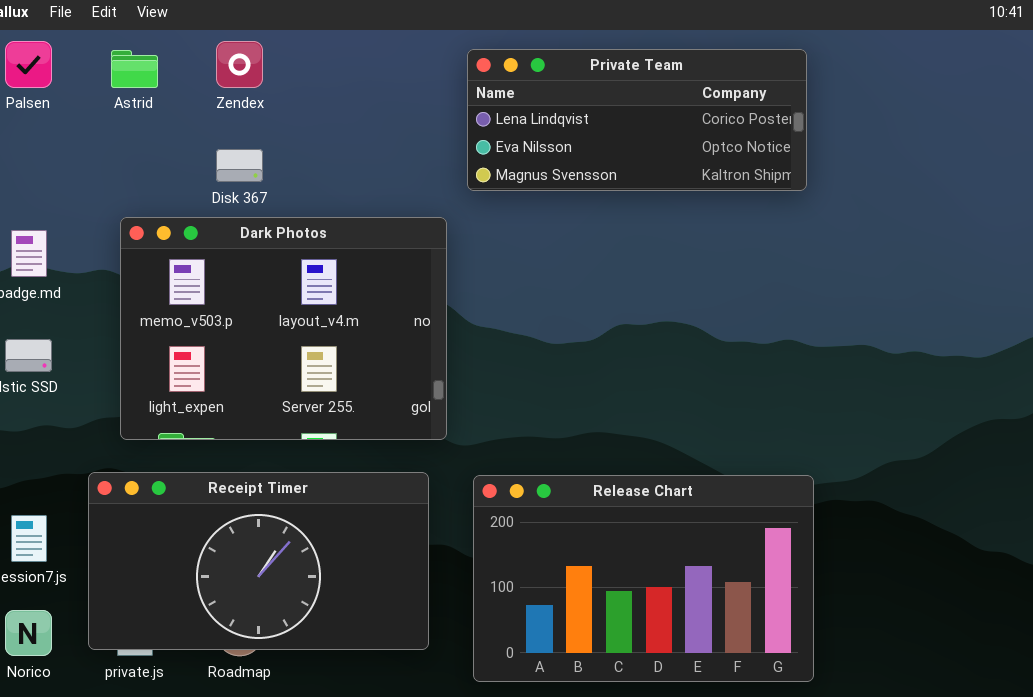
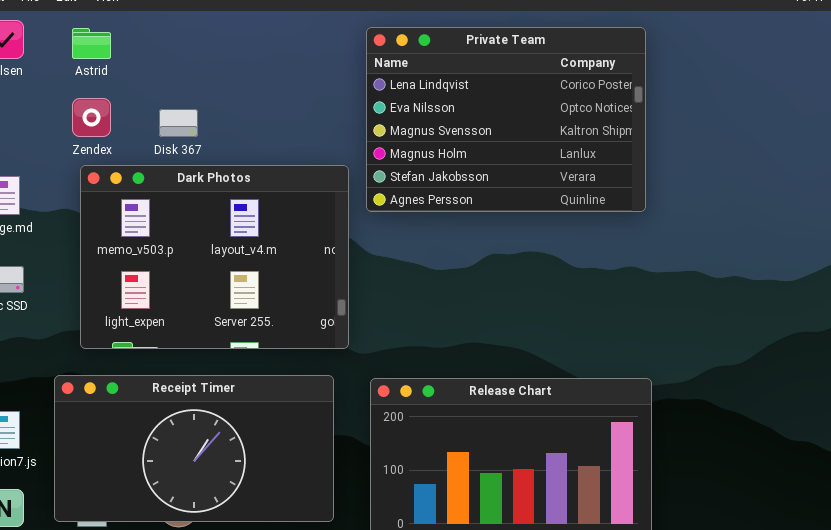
Zendex: [216,41,263,88] -> [72,98,111,137], moved
Private Team: [467,49,807,191] -> [366,27,646,212], resized

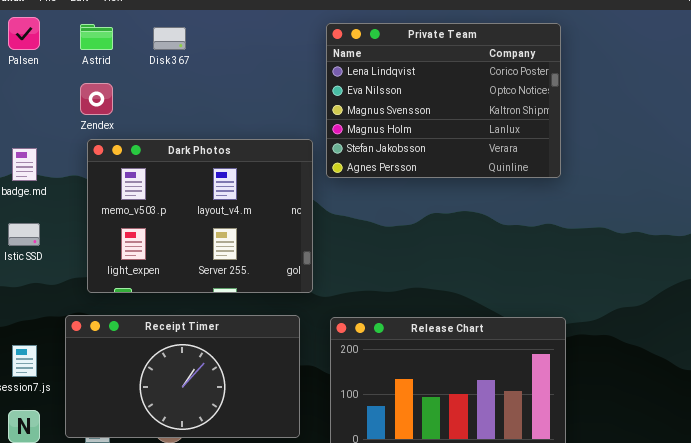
Disk 367: [159,109,198,137] -> [153,27,186,50], moved

